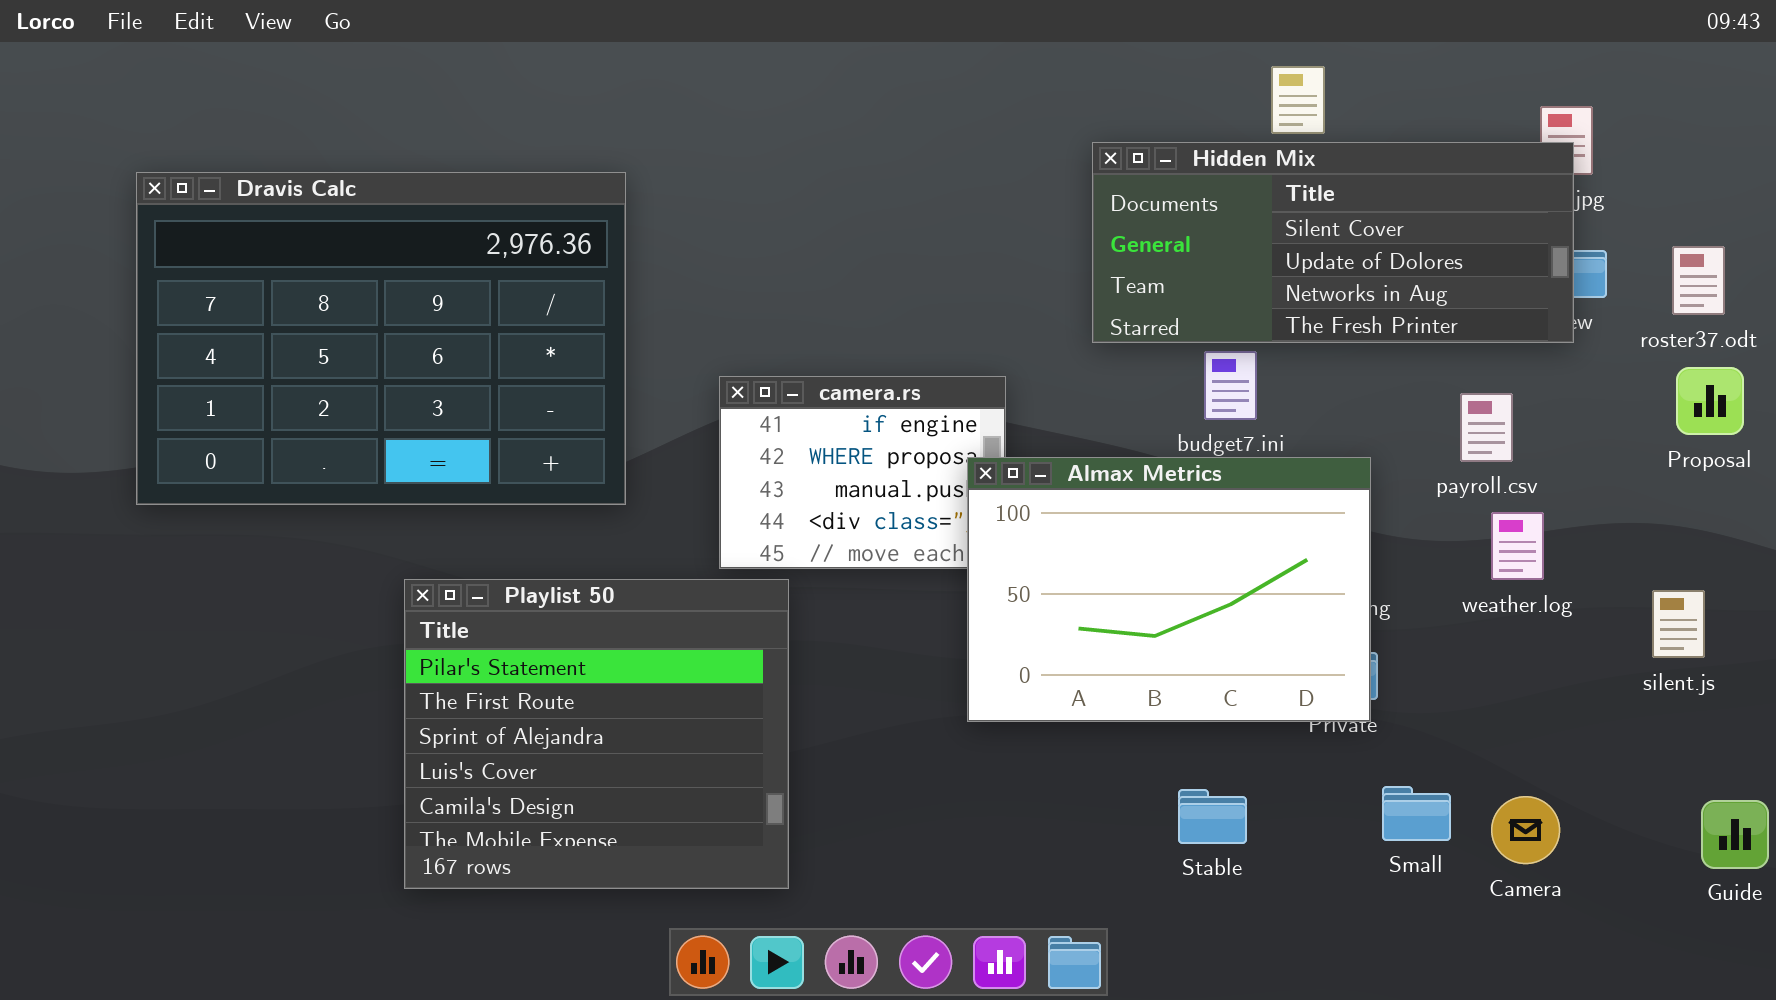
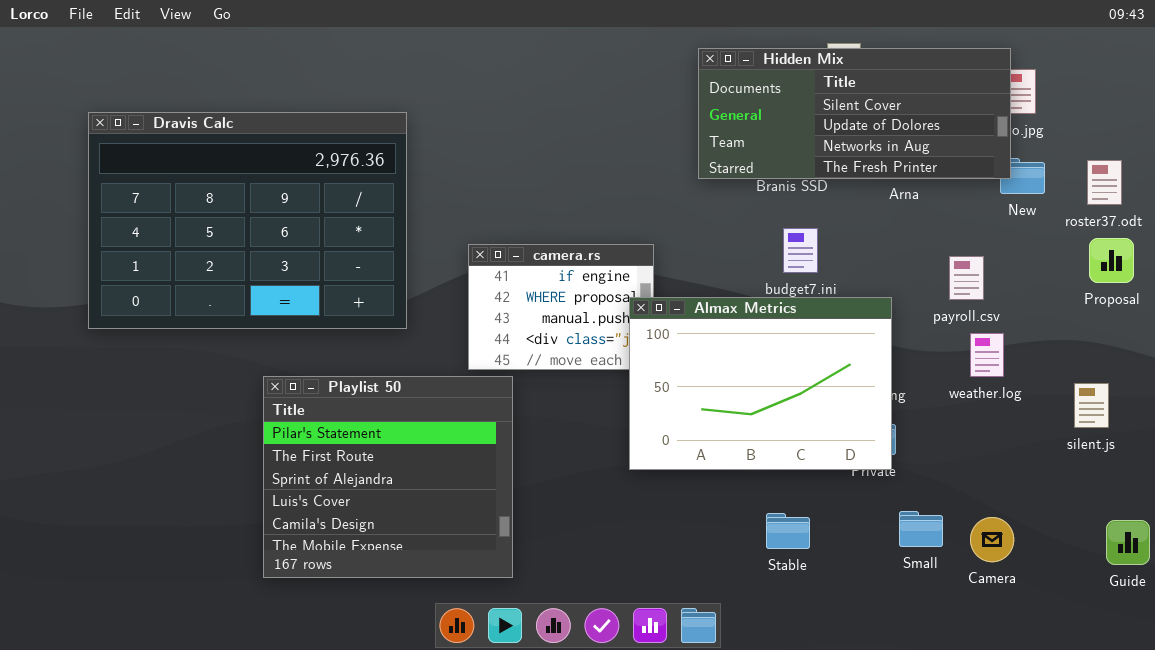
Hidden Mix: [1092,142,1574,343] -> [698,48,1011,179], moved

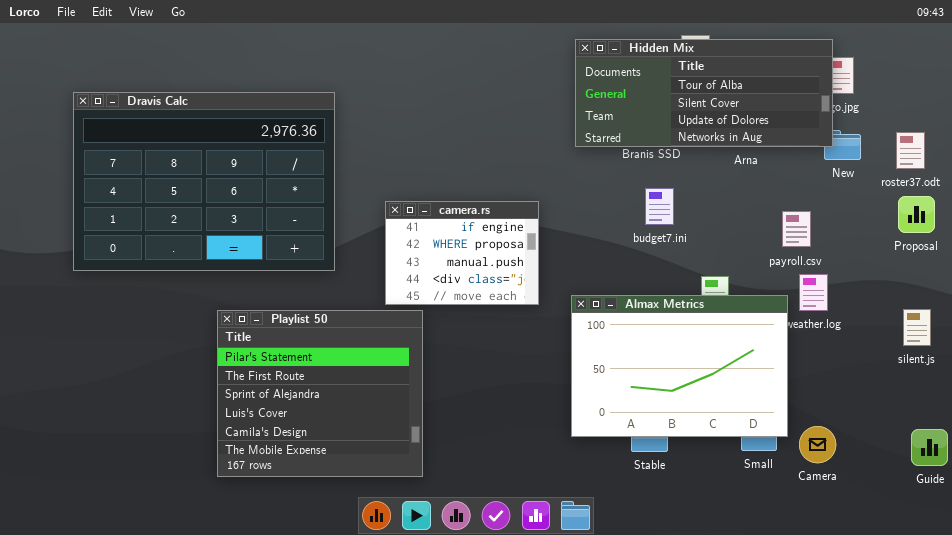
Hidden Mix: [698,48,1011,179] -> [575,39,833,147], scrolled up 1 row
Almax Metrics: [629,297,892,470] -> [571,295,788,437], moved
silent.js: [1074,383,1109,428] -> [903,309,931,346], moved

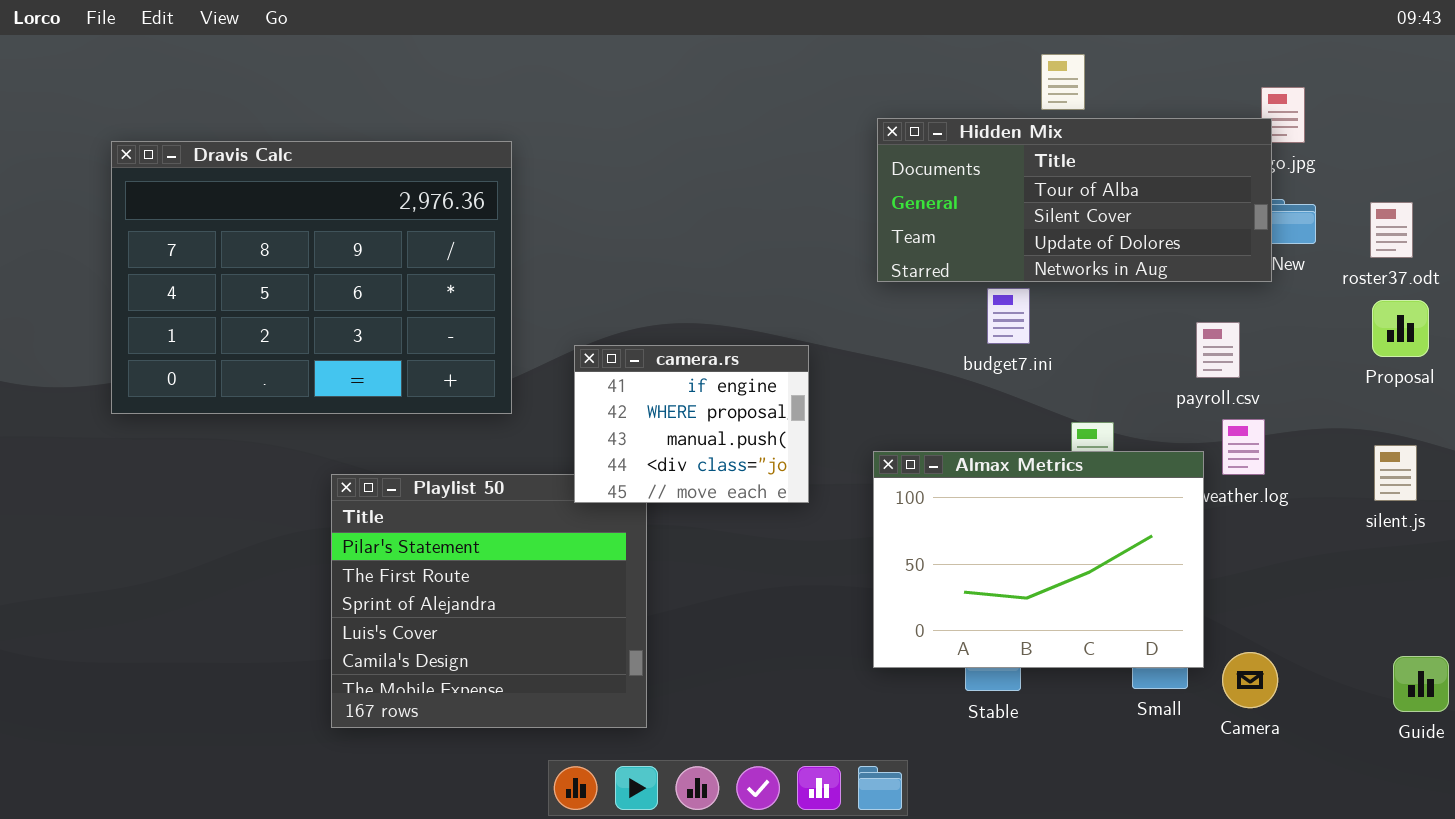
Hidden Mix: [575,39,833,147] -> [877,118,1272,282], moved
camera.rs: [385,201,539,305] -> [574,345,809,503], moved
silent.js: [903,309,931,346] -> [1374,445,1417,501], moved

